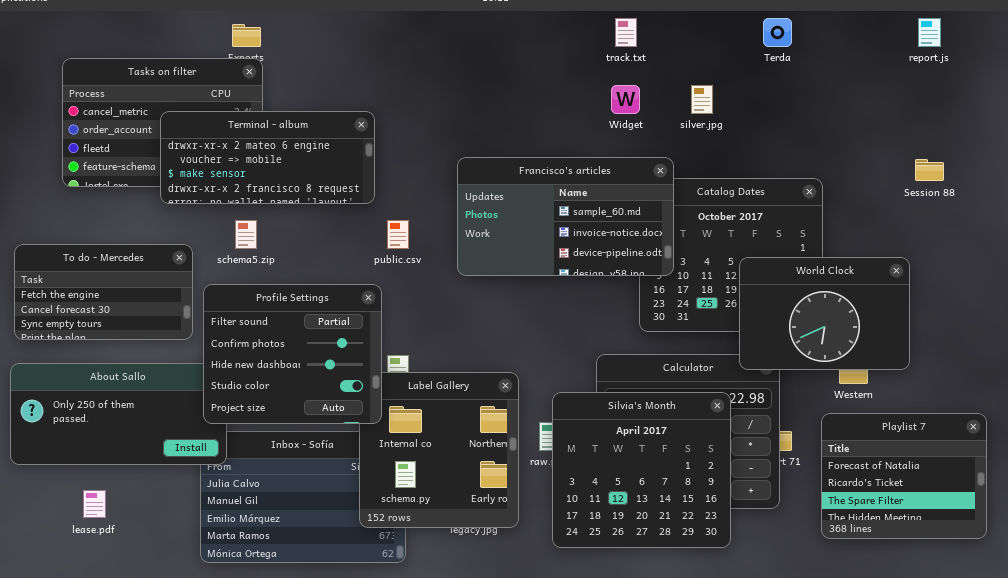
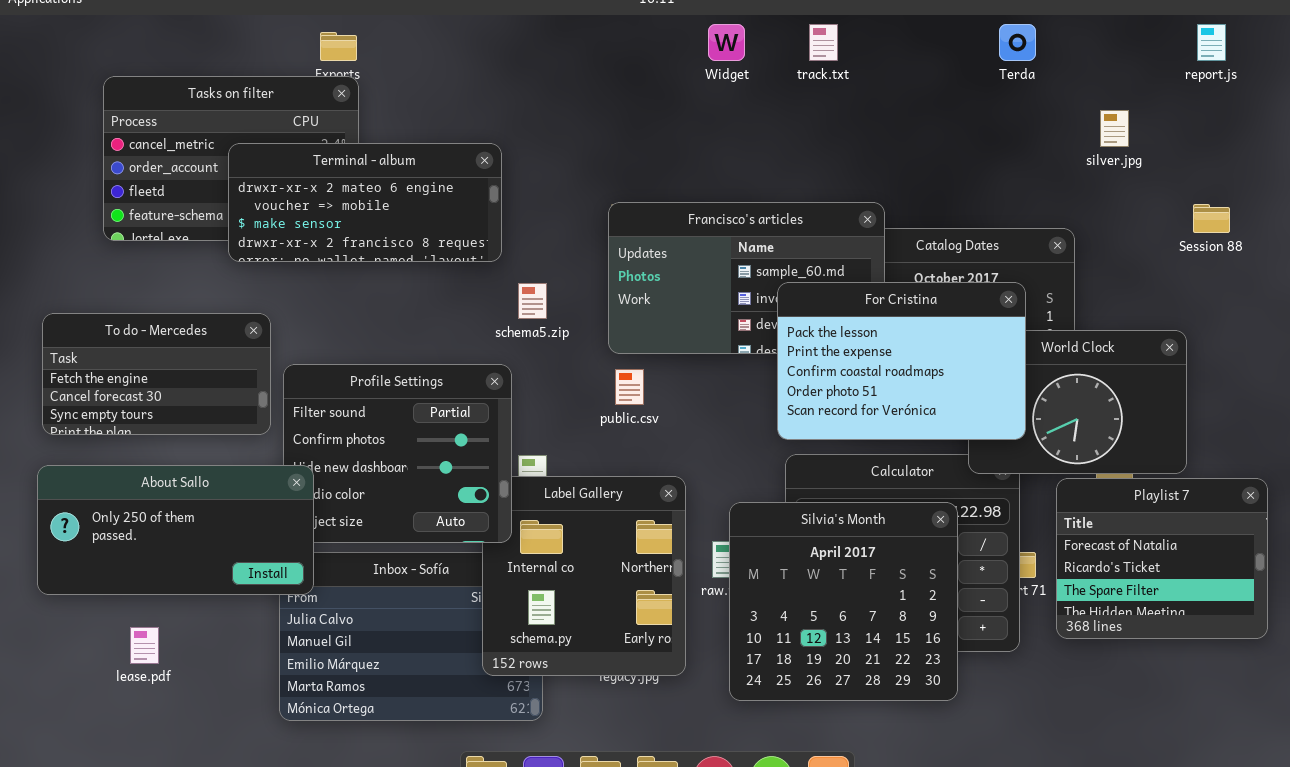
Widget: [611,85,640,114] -> [708,24,745,61], moved
silver.jpg: [691,85,713,114] -> [1100,110,1129,147], moved
For Cristina: none -> [777,282,1026,440], opened
schema5.zip: [235,220,257,249] -> [518,283,547,319], moved
public.csv: [387,220,409,249] -> [615,369,644,405], moved
About Sallo: [10,363,227,465] -> [37,465,314,595], raised
Playlist 7: [821,413,987,539] -> [1056,478,1268,639], moved

